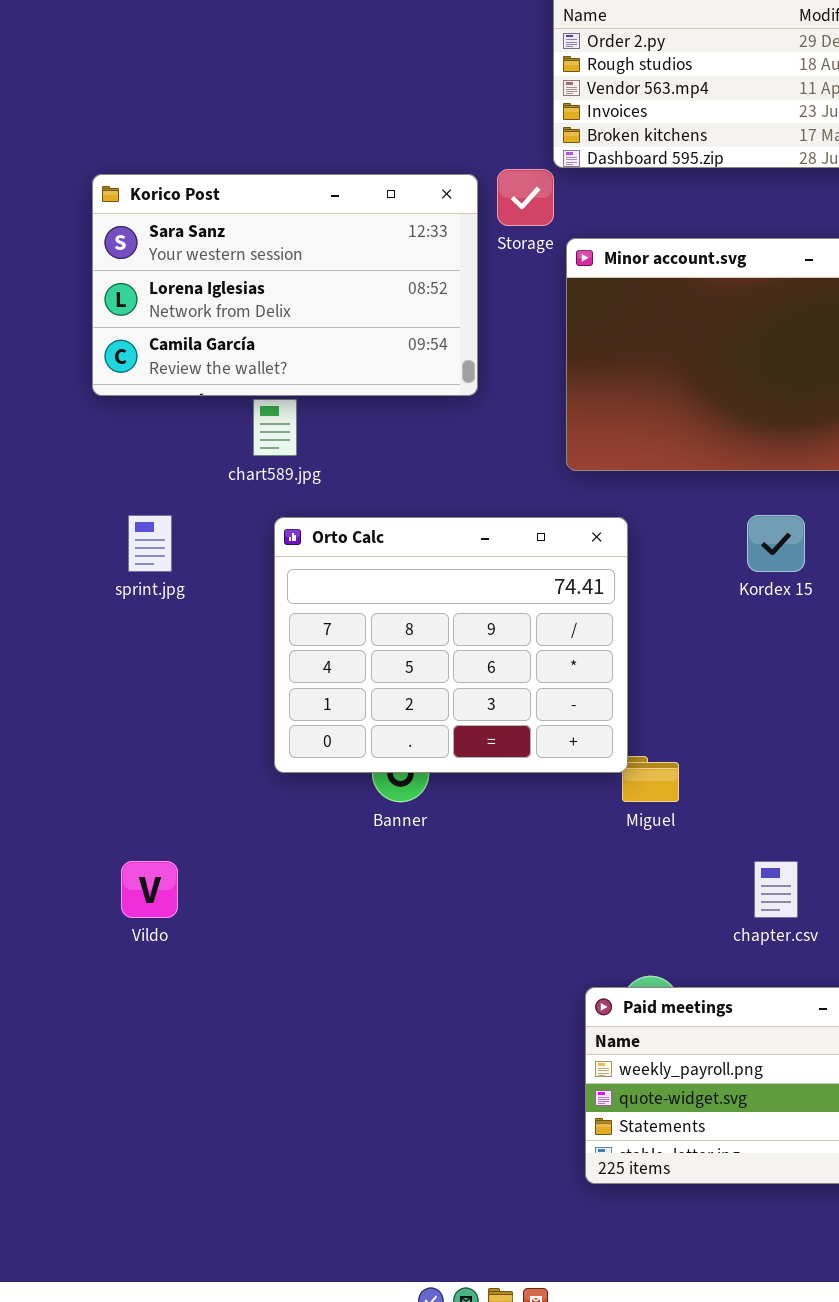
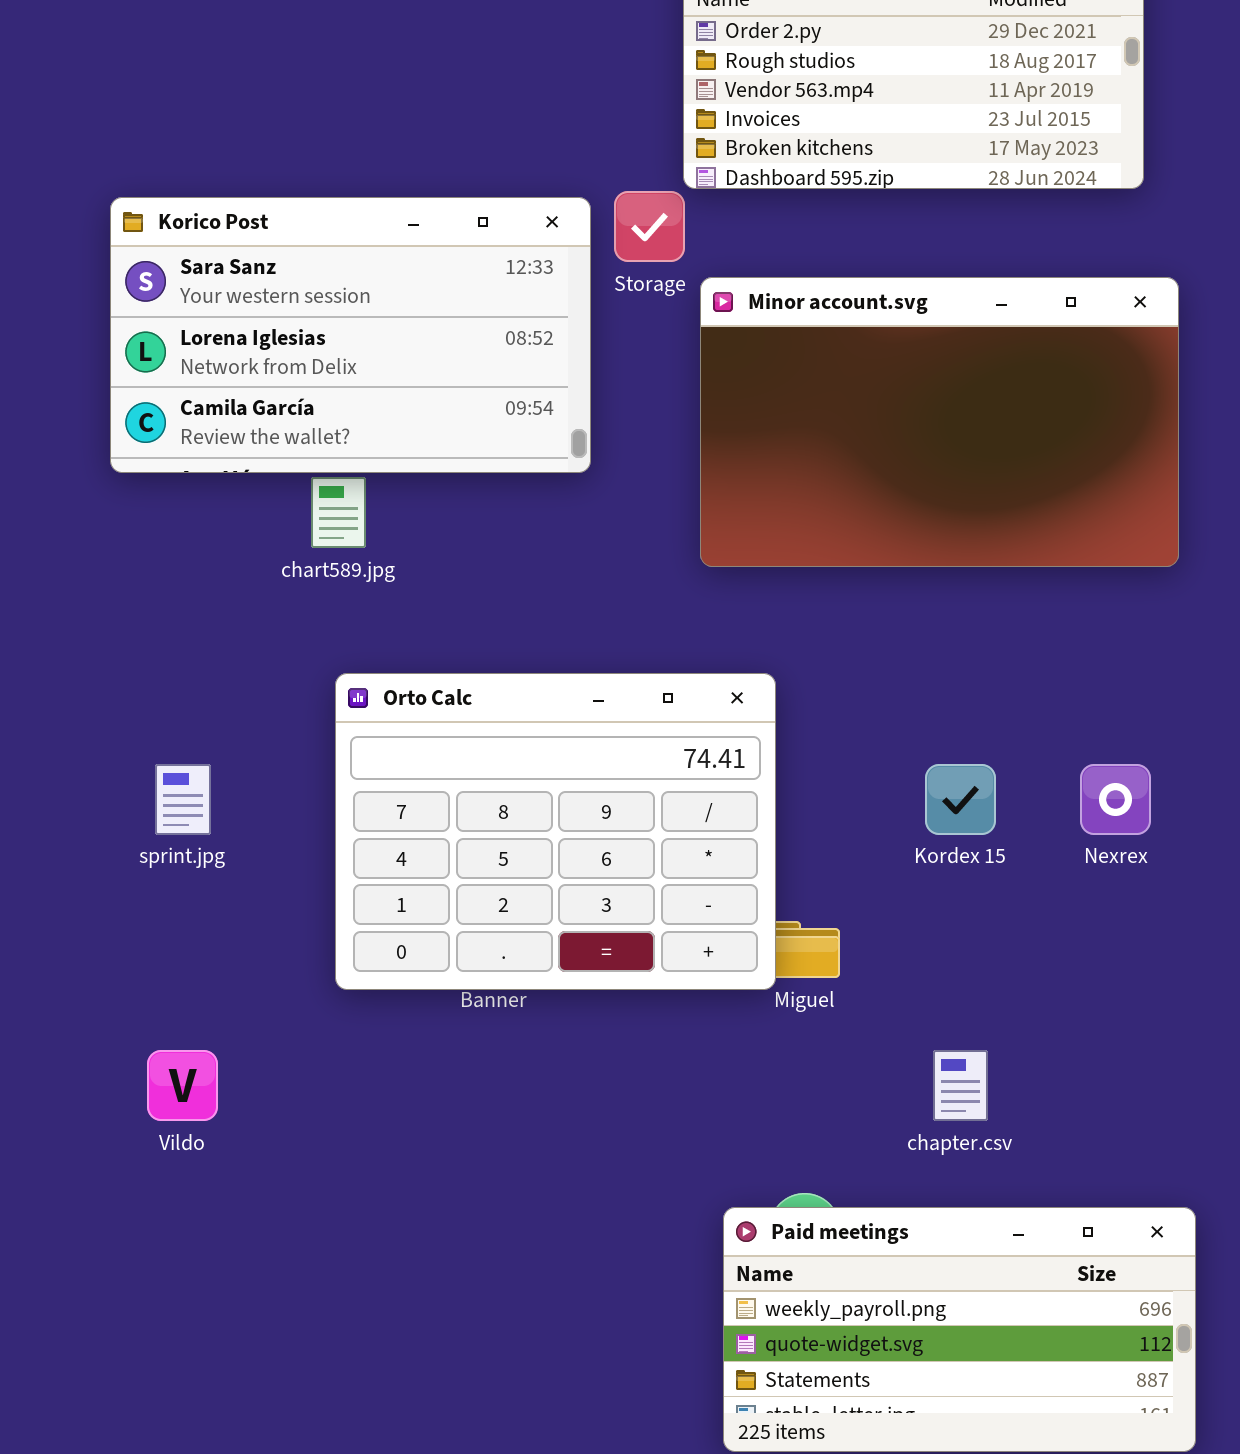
sprint.jpg: [128,515,172,572] -> [155,764,211,835], moved
Kordex 15: [747,515,805,572] -> [925,764,996,835], moved
Orto Calc: [274,517,628,773] -> [335,673,776,990], moved

